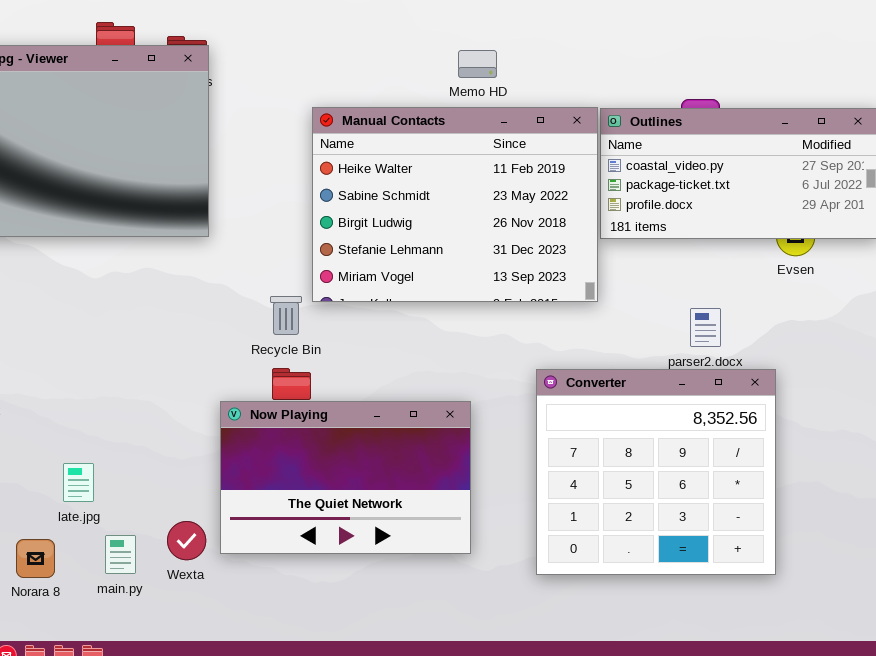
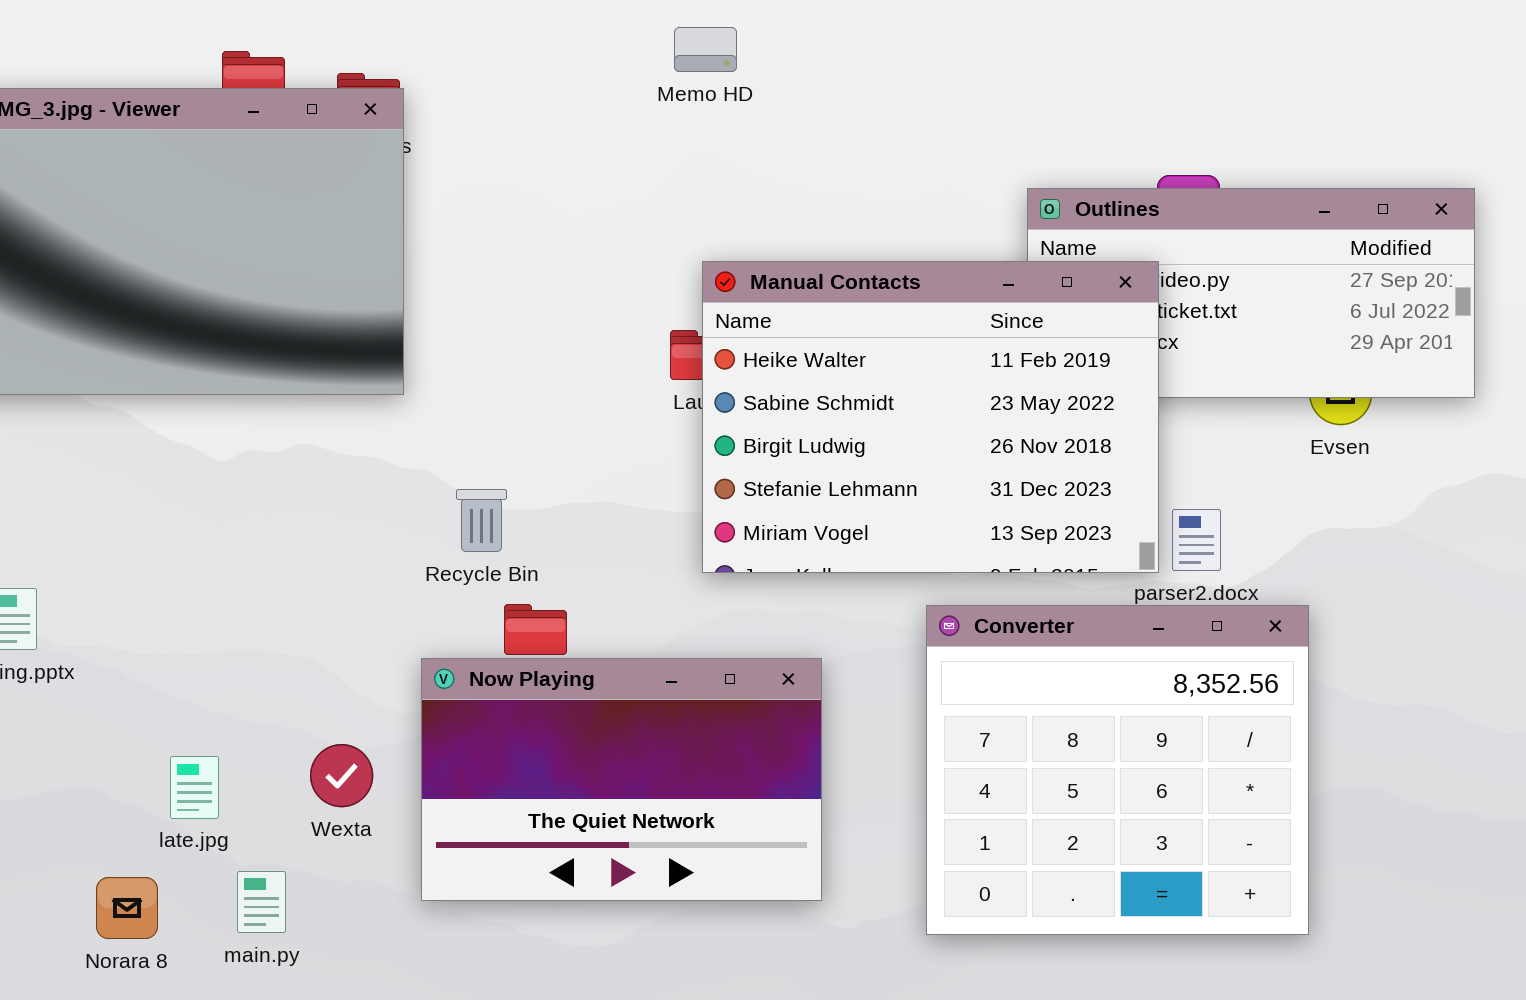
Memo HD: [458,50,497,78] -> [674,27,737,72], moved
Manual Contacts: [312,107,598,302] -> [702,261,1159,573], moved
Recycle Bin: [270,296,302,335] -> [456,489,507,552], moved
Wexta: [167,521,206,560] -> [310,744,373,807], moved

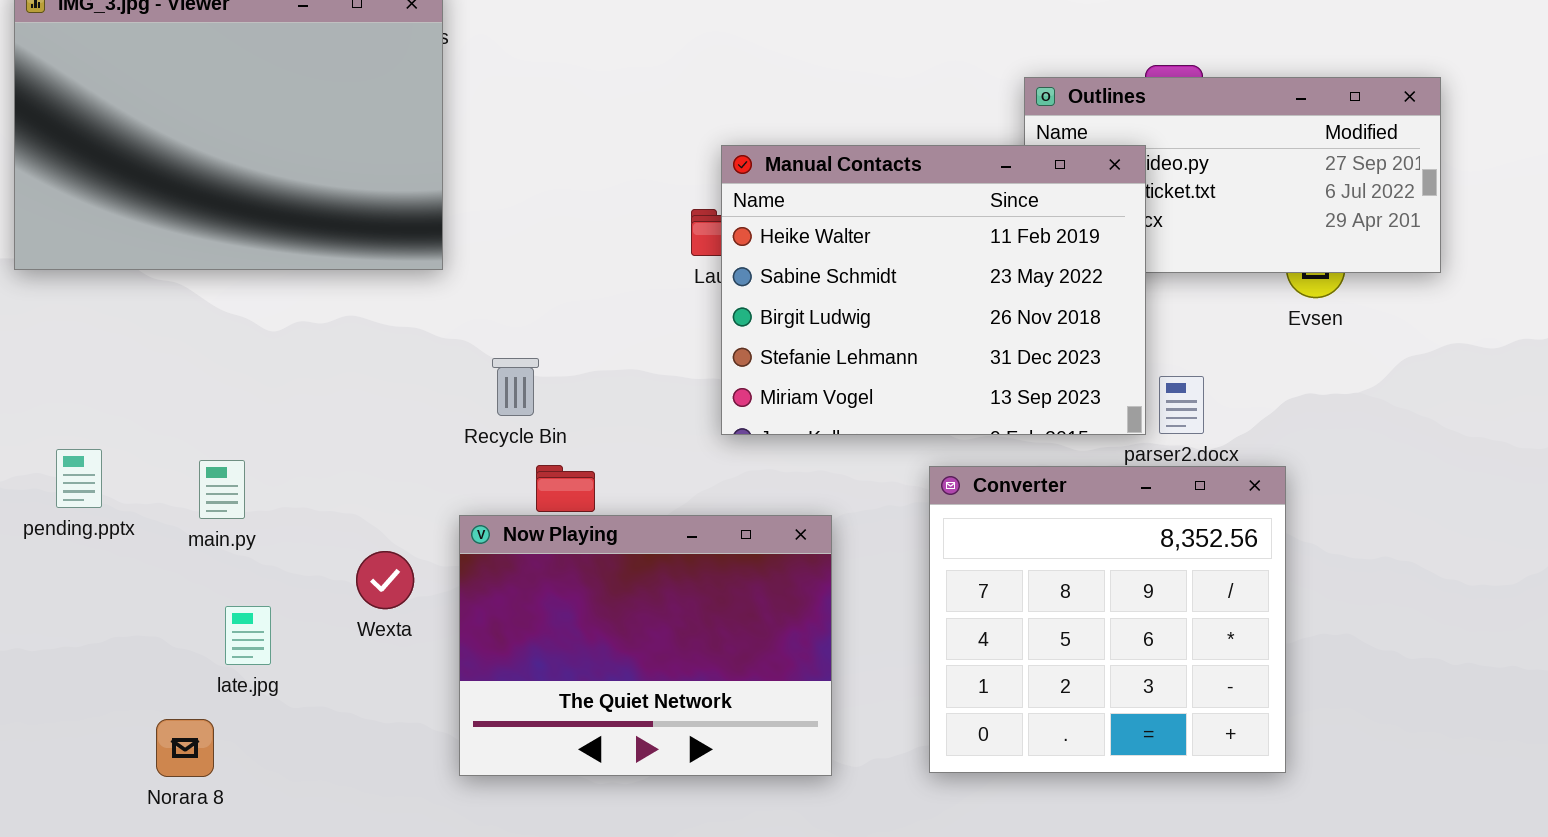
Now Playing: [421,658,822,901] -> [459,515,832,776], resized
Wexta: [310,744,373,807] -> [356,551,414,609], moved
main.py: [237,871,286,933] -> [199,460,245,519], moved

